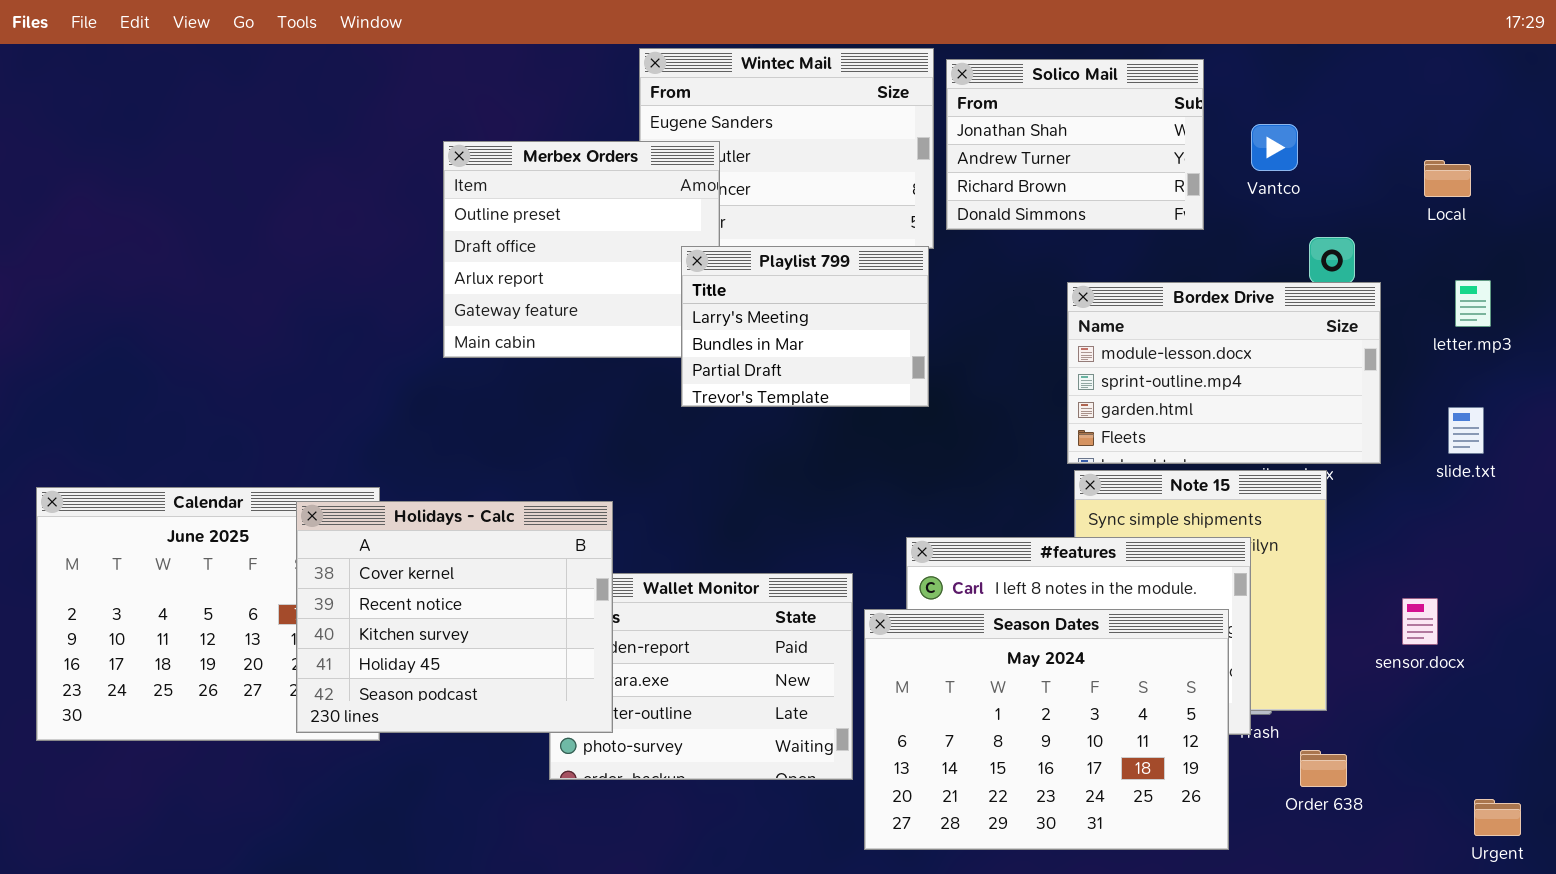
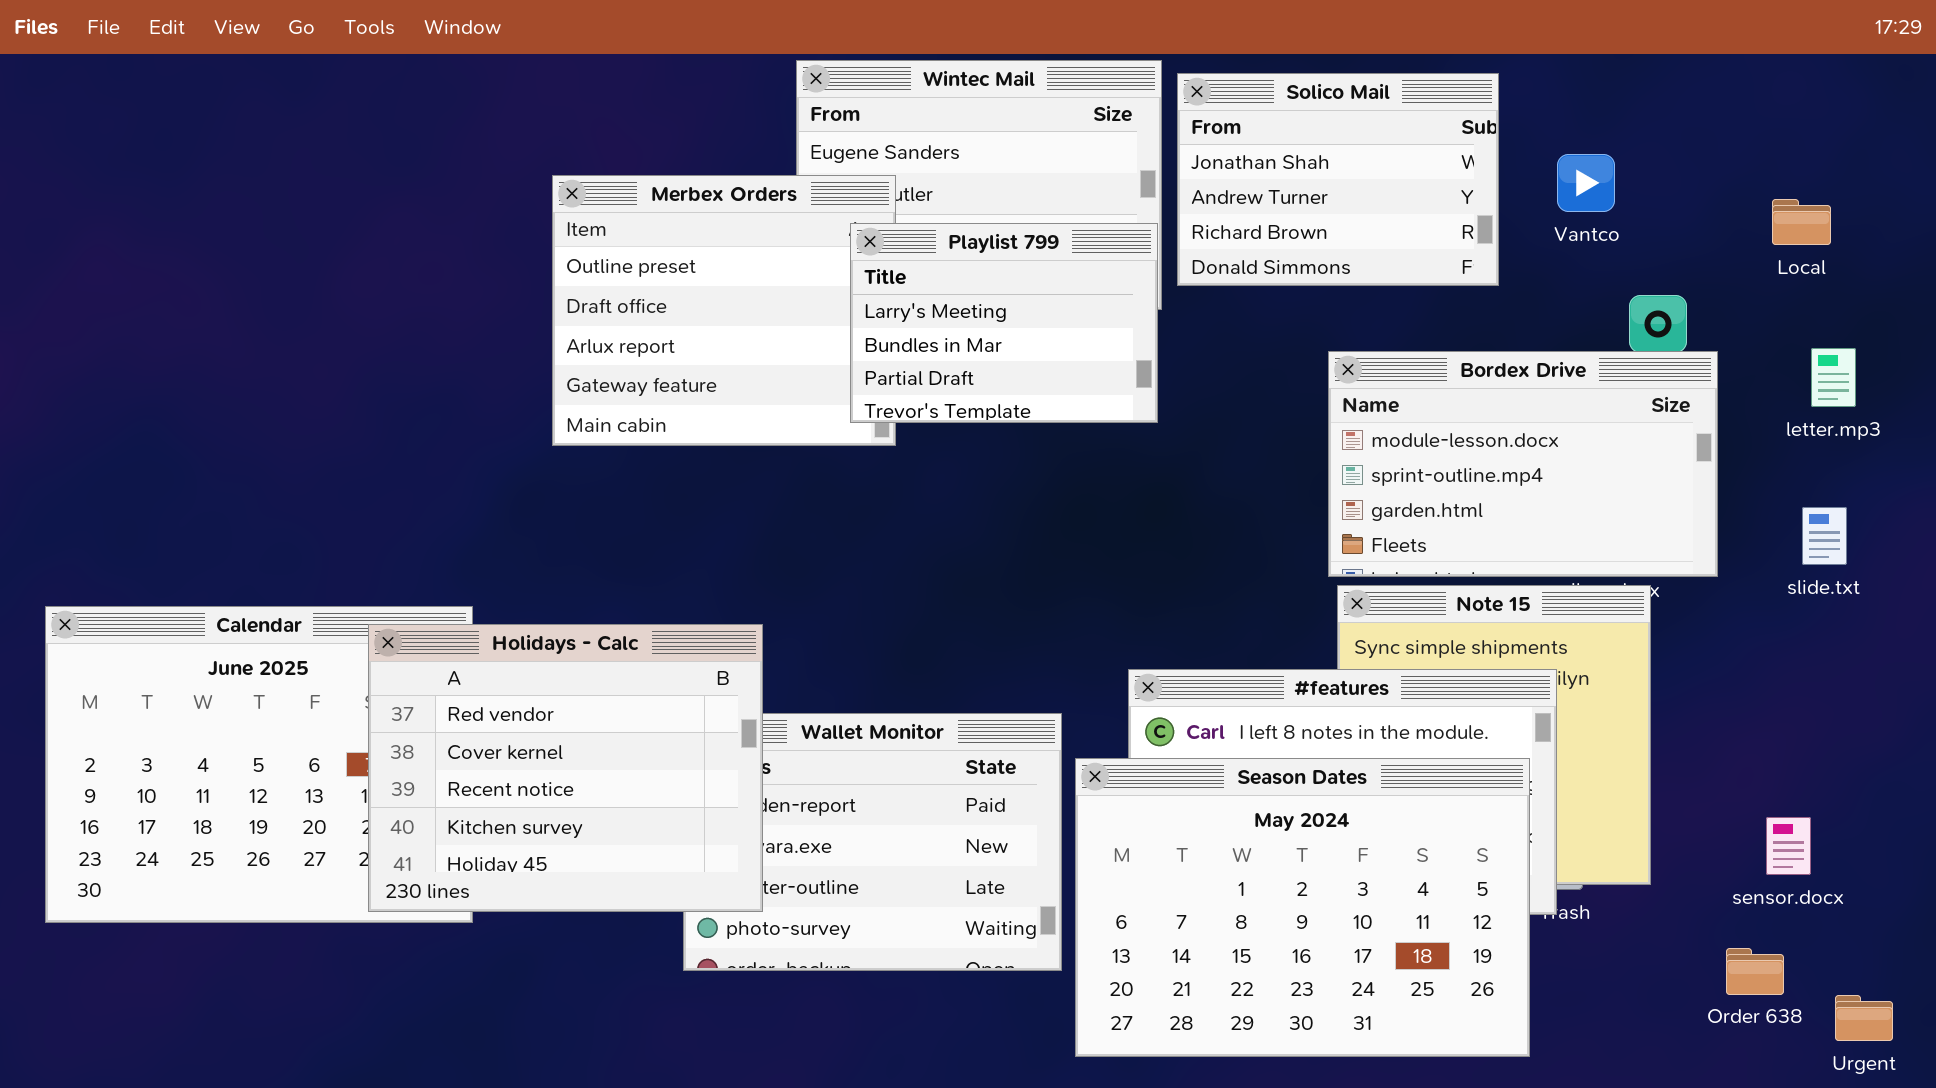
Playlist 799: [681,246,929,407] -> [850,223,1158,423], moved
Holidays - Calc: [296,501,613,733] -> [368,624,763,912], scrolled up 1 row
sensor.docx: [1402,598,1438,645] -> [1766,817,1811,875], moved
Order 638: [1300,750,1347,787] -> [1726,948,1784,995], moved

